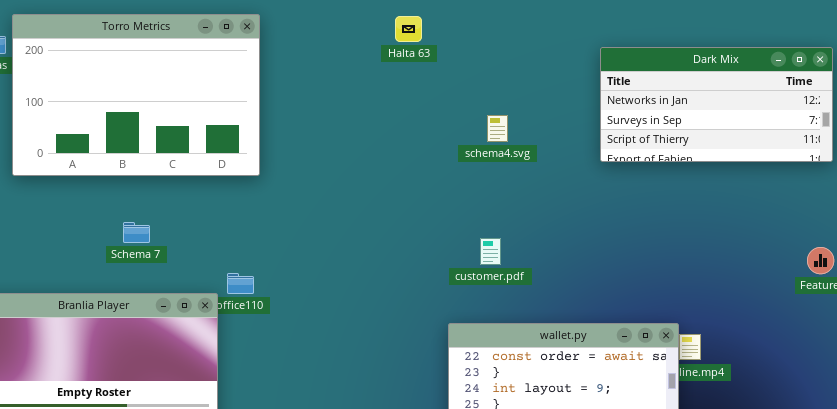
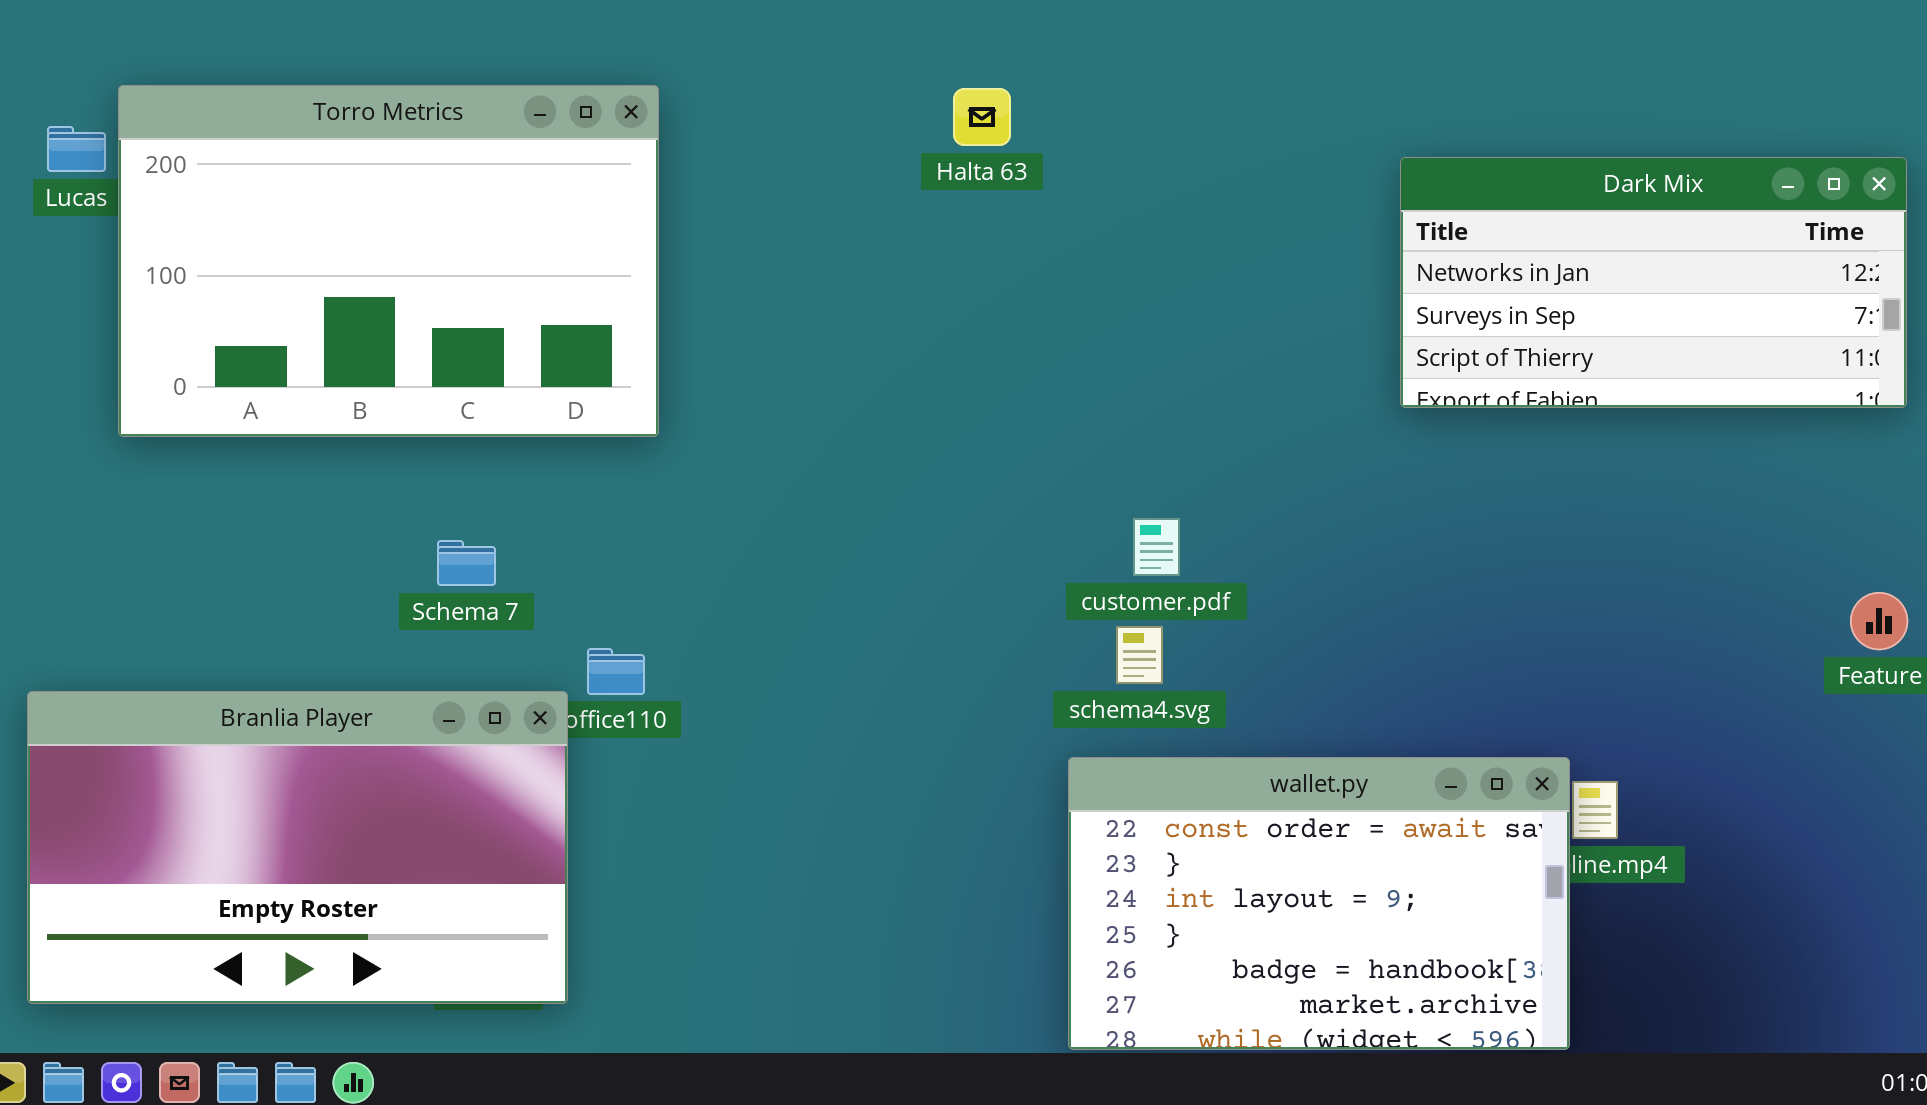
schema4.svg: [487,115,508,142] -> [1116,626,1163,684], moved
Schema 7: [123,222,150,243] -> [437,540,496,586], moved
customer.pdf: [480,238,501,265] -> [1133,518,1180,576], moved

